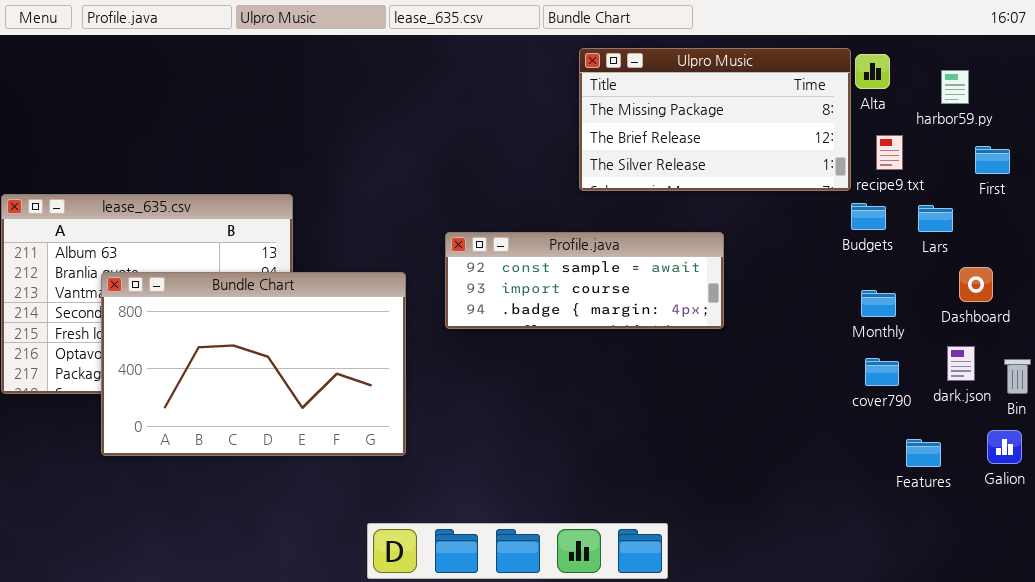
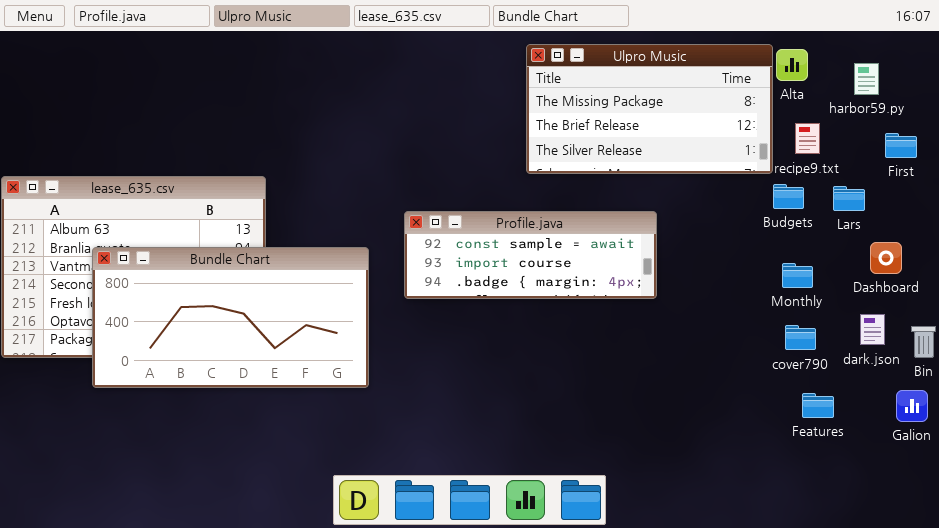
Bundle Chart: [101,272,406,456] -> [92,247,369,388], resized
Features: [906,439,941,467] -> [802,393,834,418], moved

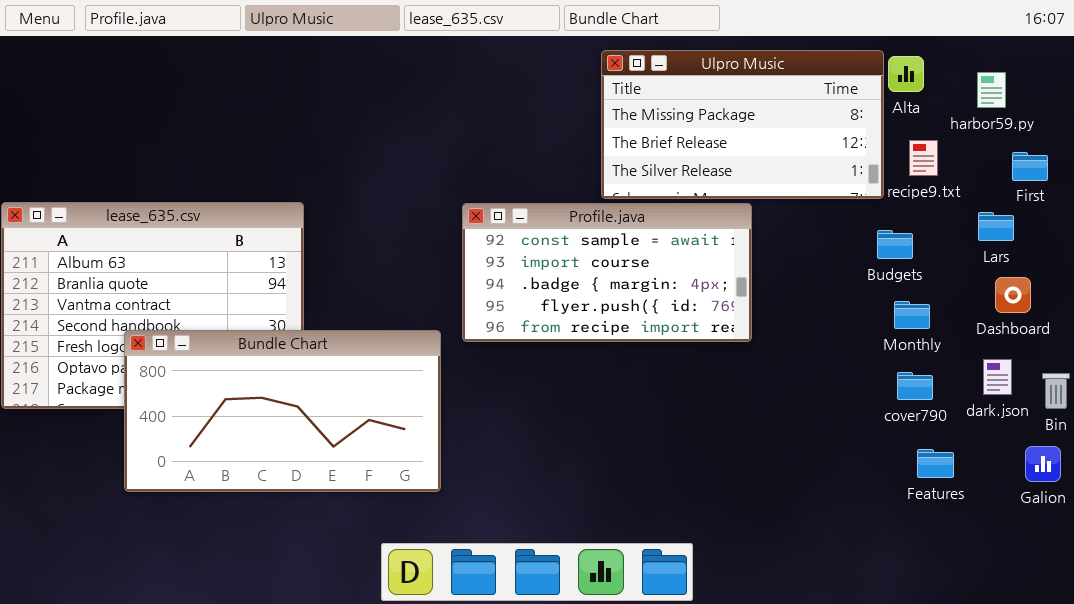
Budgets: [773,184,804,209] -> [877,230,913,259], moved
Lars: [833,186,865,211] -> [978,212,1014,241], moved
Profile.java: [404,211,657,299] -> [462,203,752,342], resized
Bundle Chart: [92,247,369,388] -> [124,330,441,492], moved

